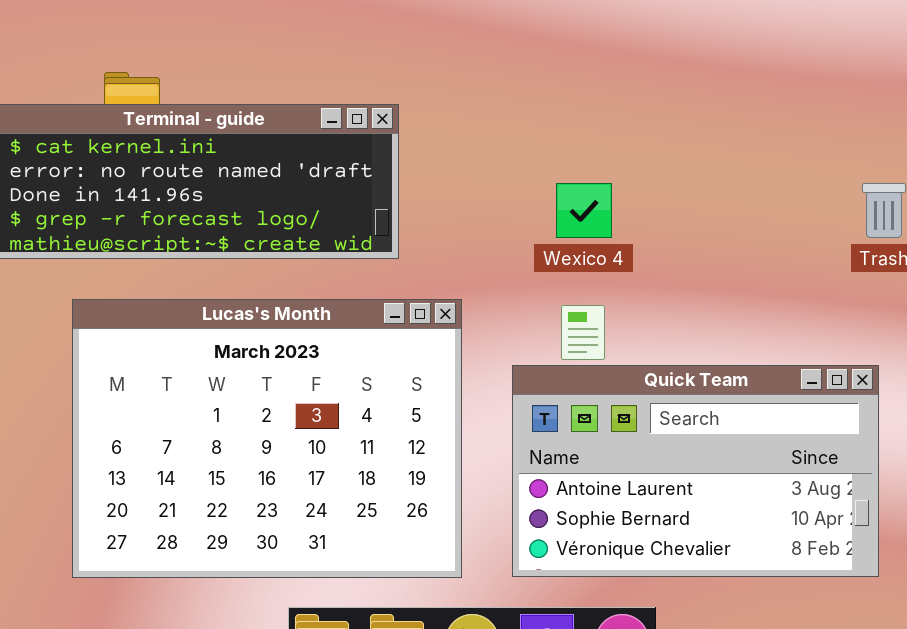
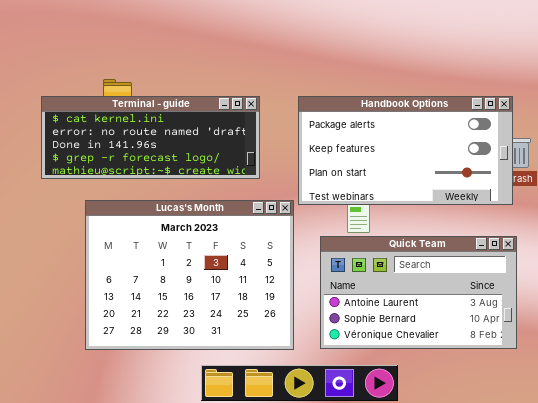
Handbook Options: none -> [298,96,513,205], opened

